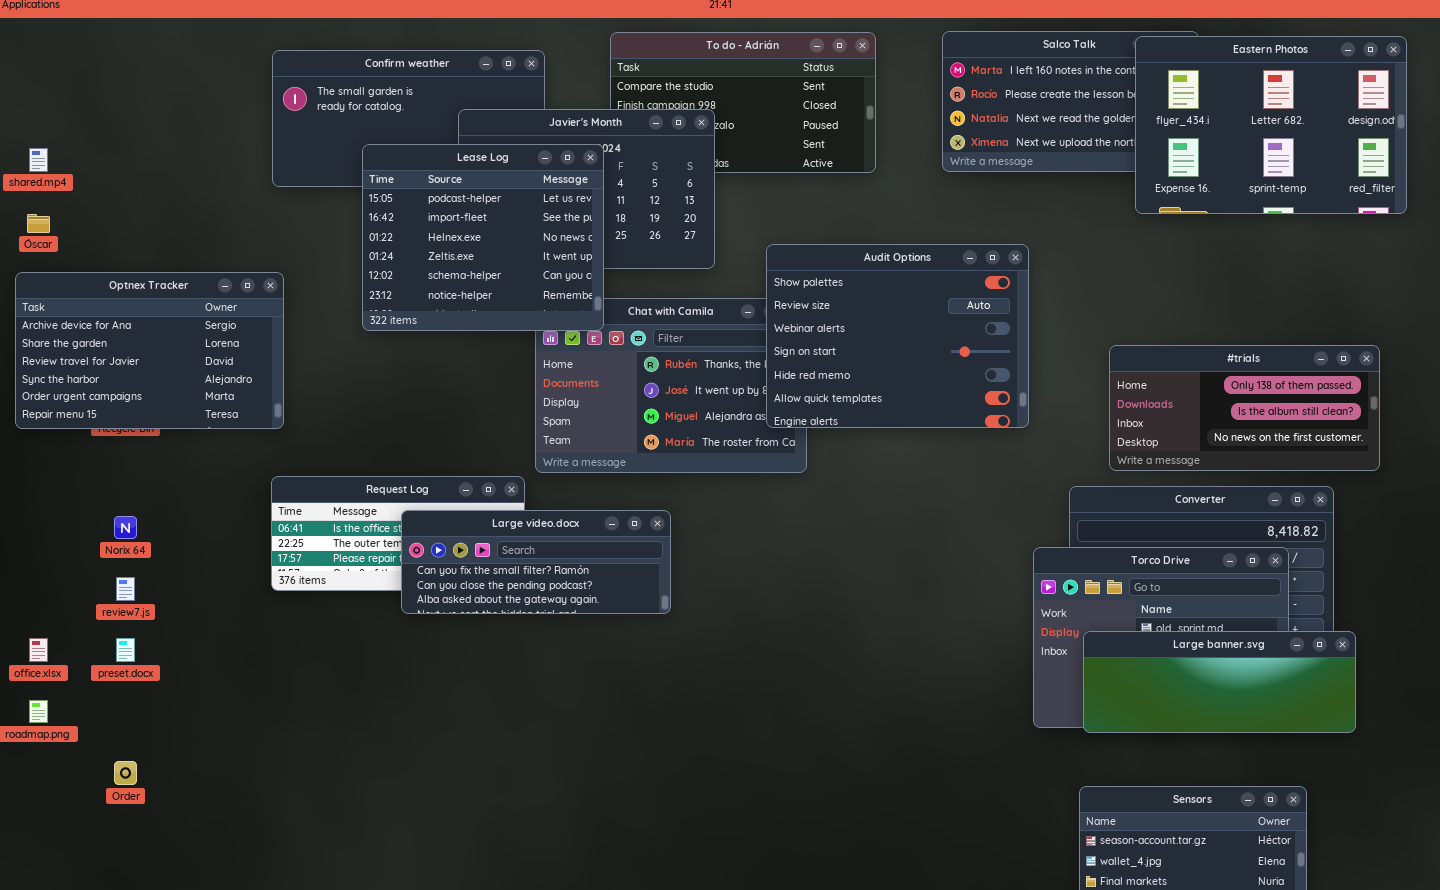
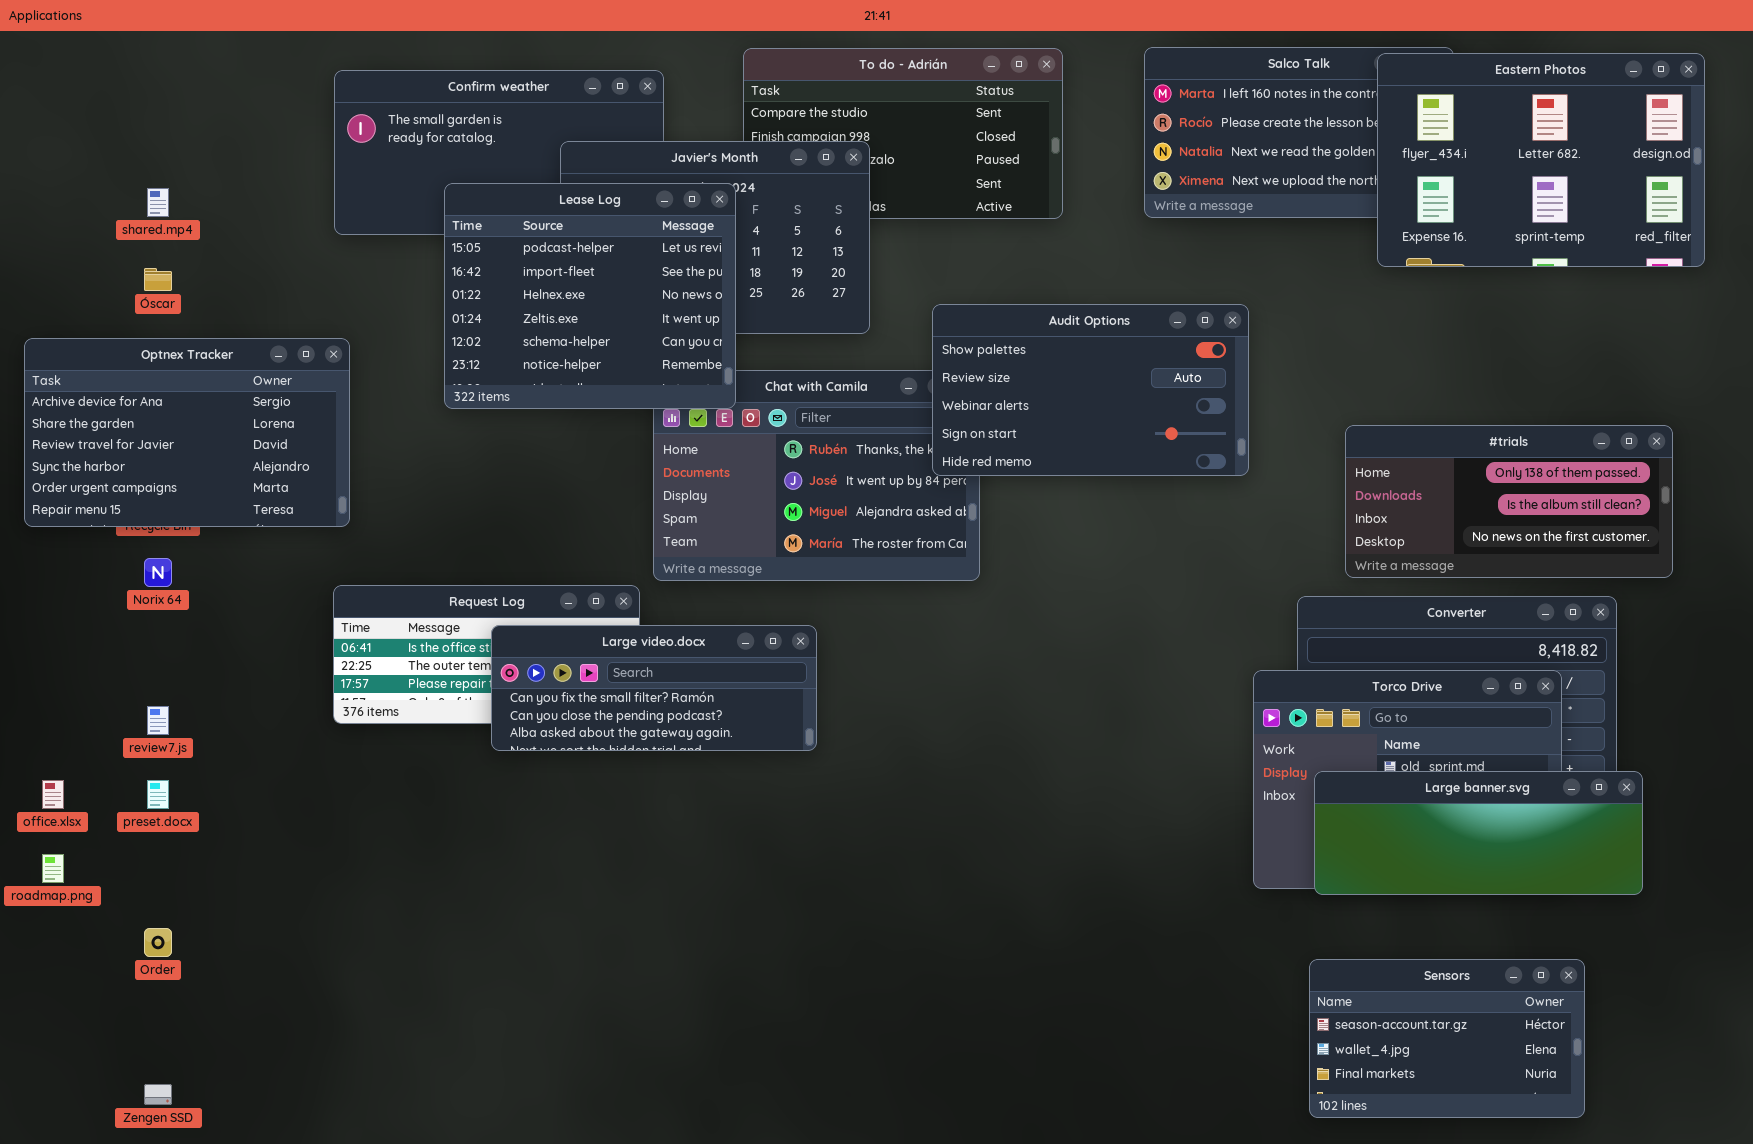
shared.mp4: [29,148,48,172] -> [147,188,169,217], moved
Óscar: [27,214,50,233] -> [144,268,172,291], moved
Audit Options: [766,244,1029,428] -> [932,304,1249,476], resized
Norix 64: [114,516,137,539] -> [144,558,172,587], moved

